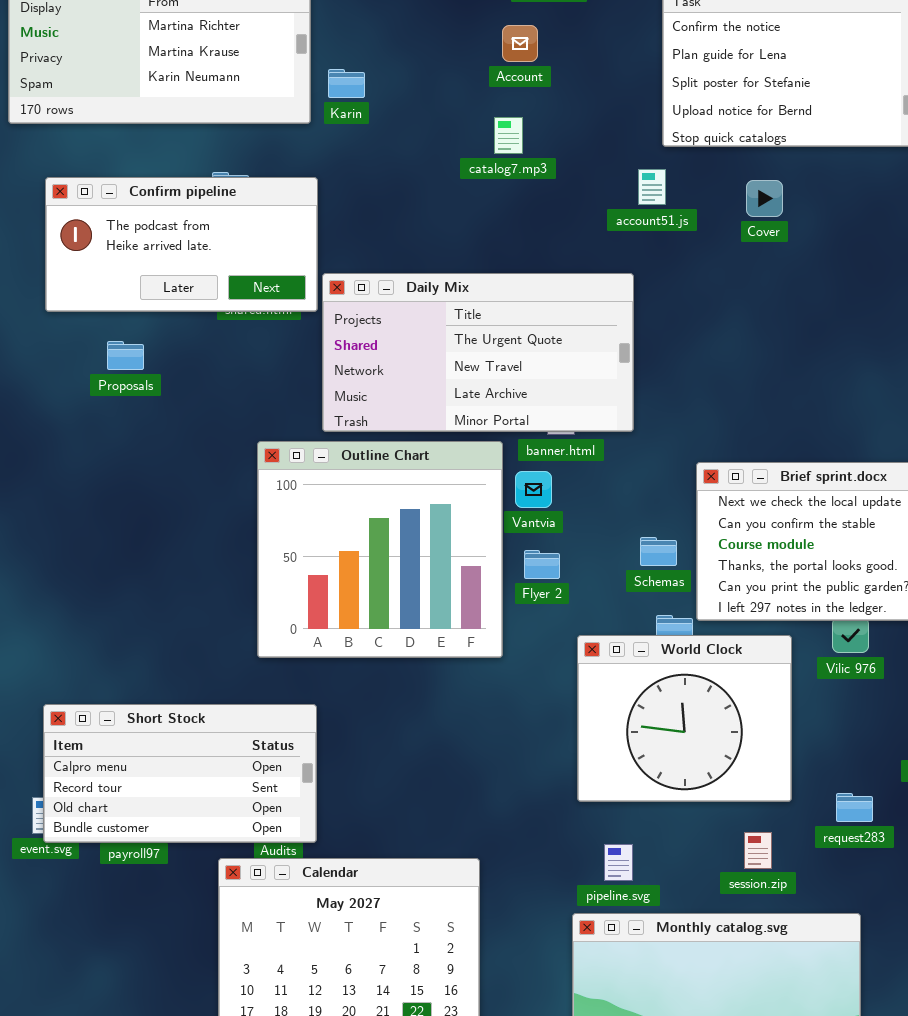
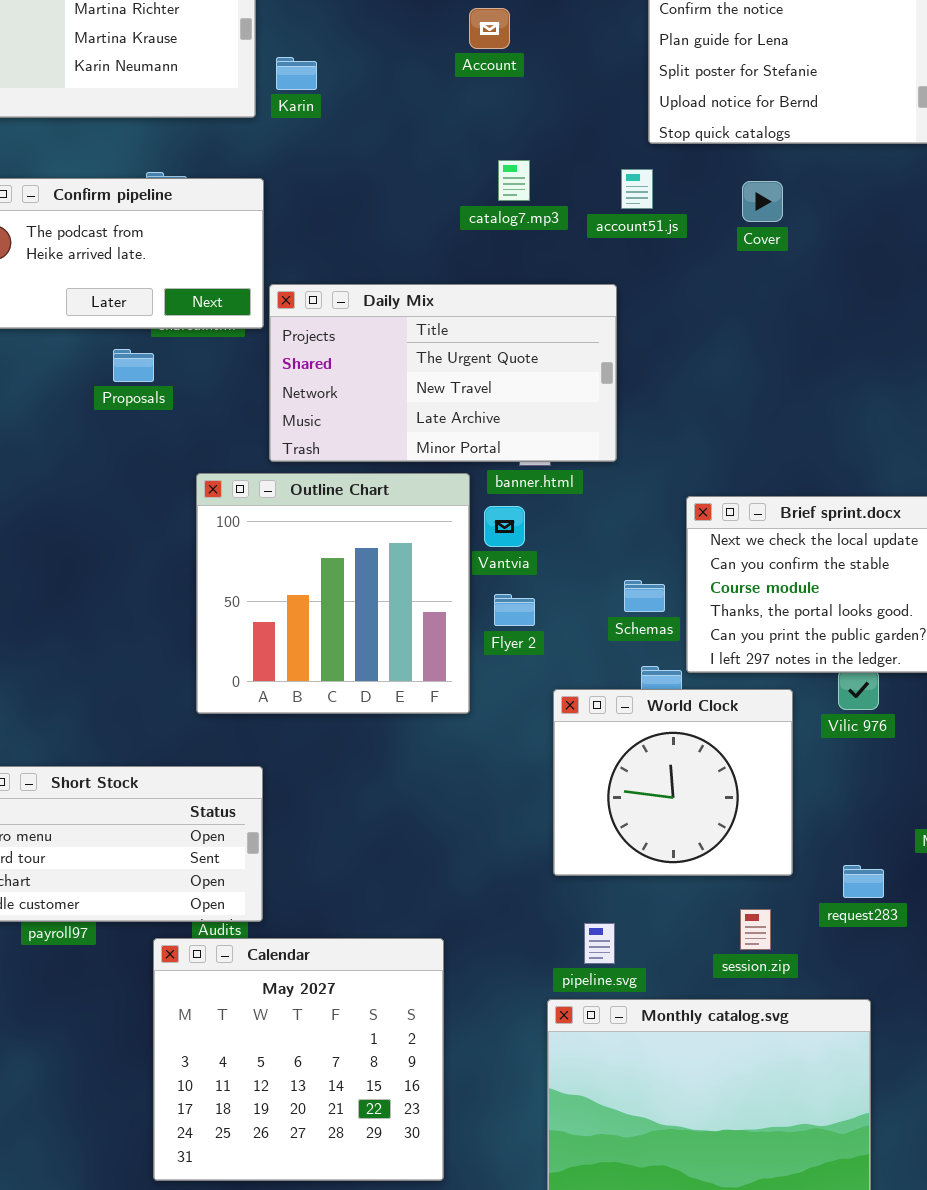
catalog7.mp3: [494,117,523,154] -> [498,160,530,201], moved
Proposals: [107,341,144,370] -> [113,349,154,382], moved

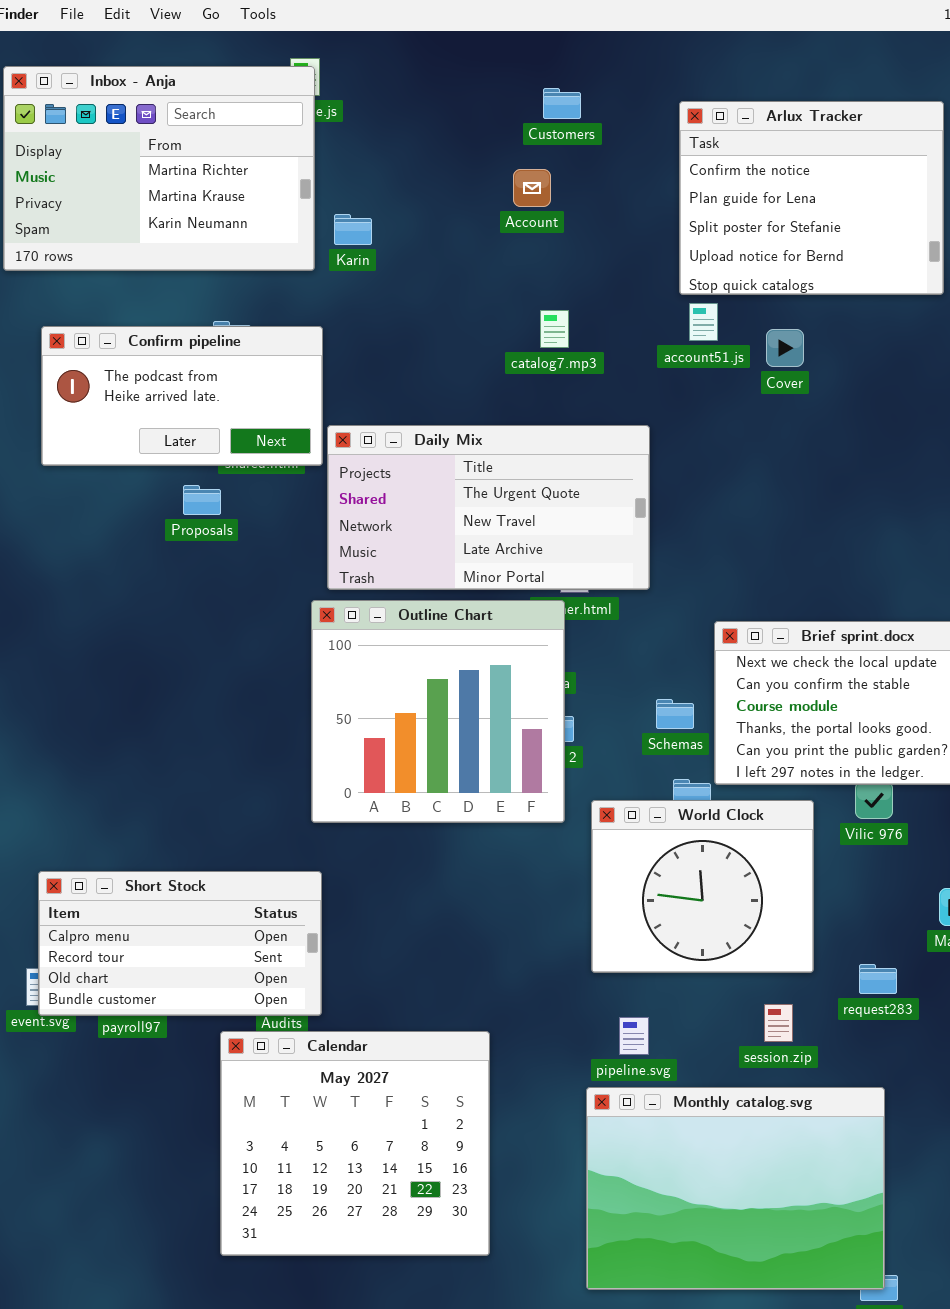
account51.js: [621,169,653,209] -> [689,303,718,341], moved
Outline Chart: [196,473,470,714] -> [311,600,565,823], moved

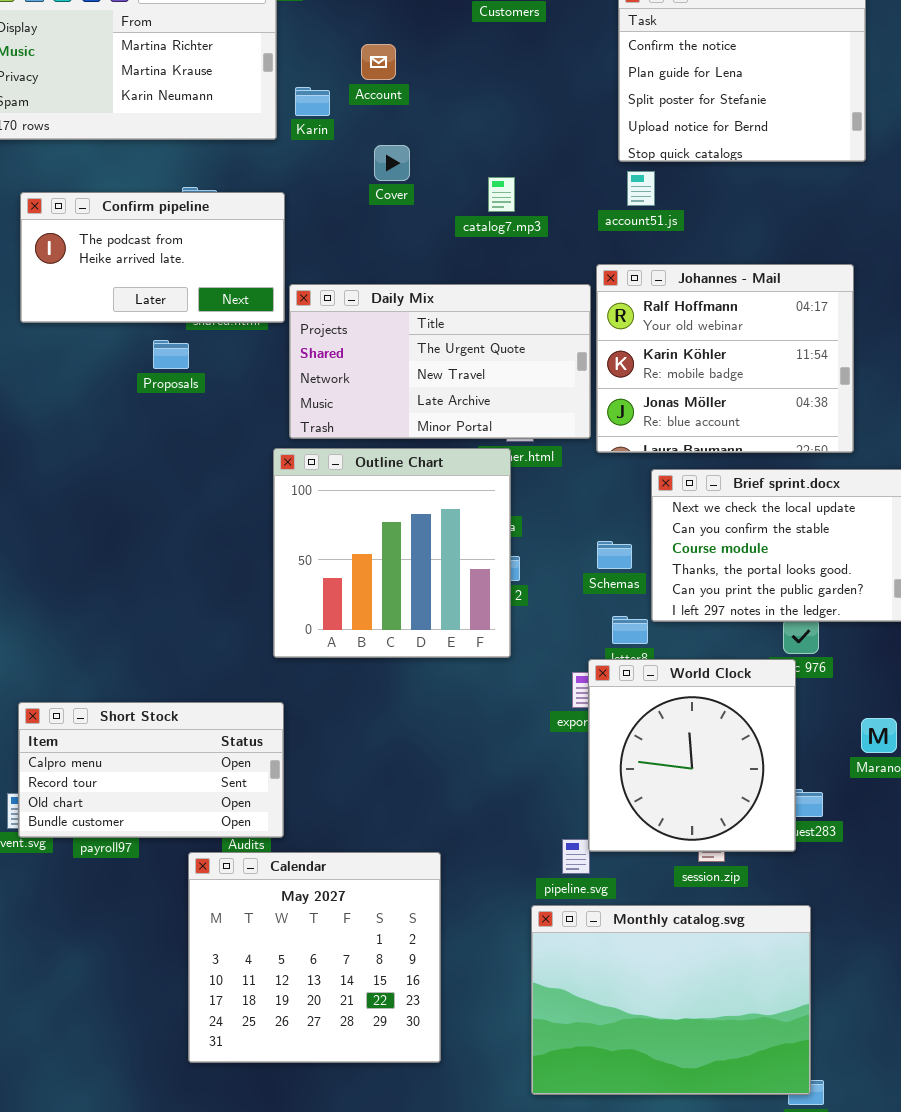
Account: [513,169,551,207] -> [361,44,396,80], moved
Cover: [766,329,804,367] -> [374,145,410,181], moved
Johannes - Mail: none -> [596,264,854,453], opened
World Clock: [591,800,814,973] -> [588,659,796,852], moved, resized

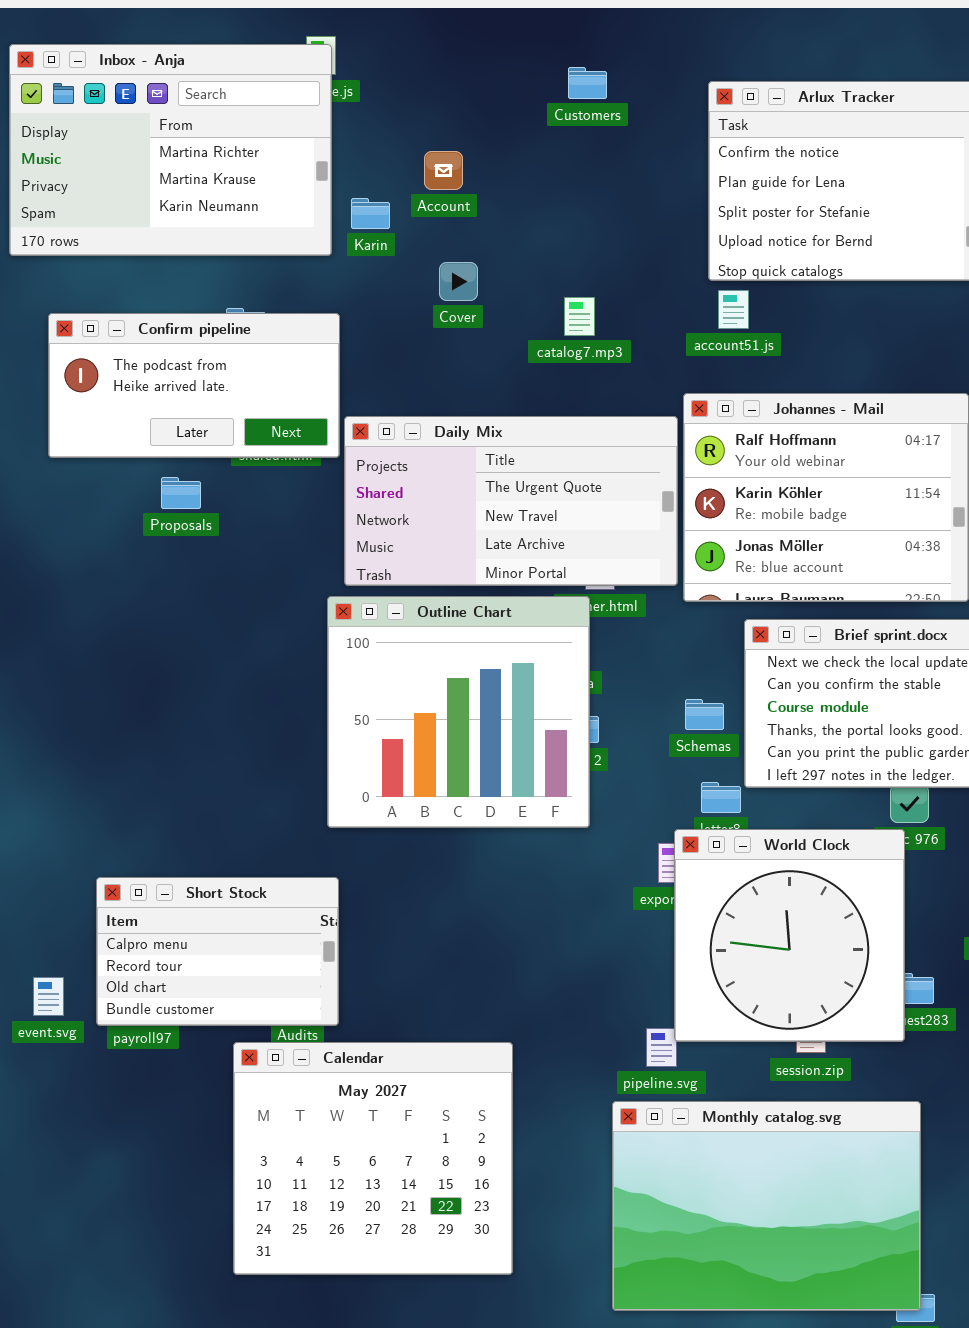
Proposals: [153,340,189,369] -> [161,477,201,509], moved
Short Stock: [18,702,284,838] -> [96,877,339,1026], resized

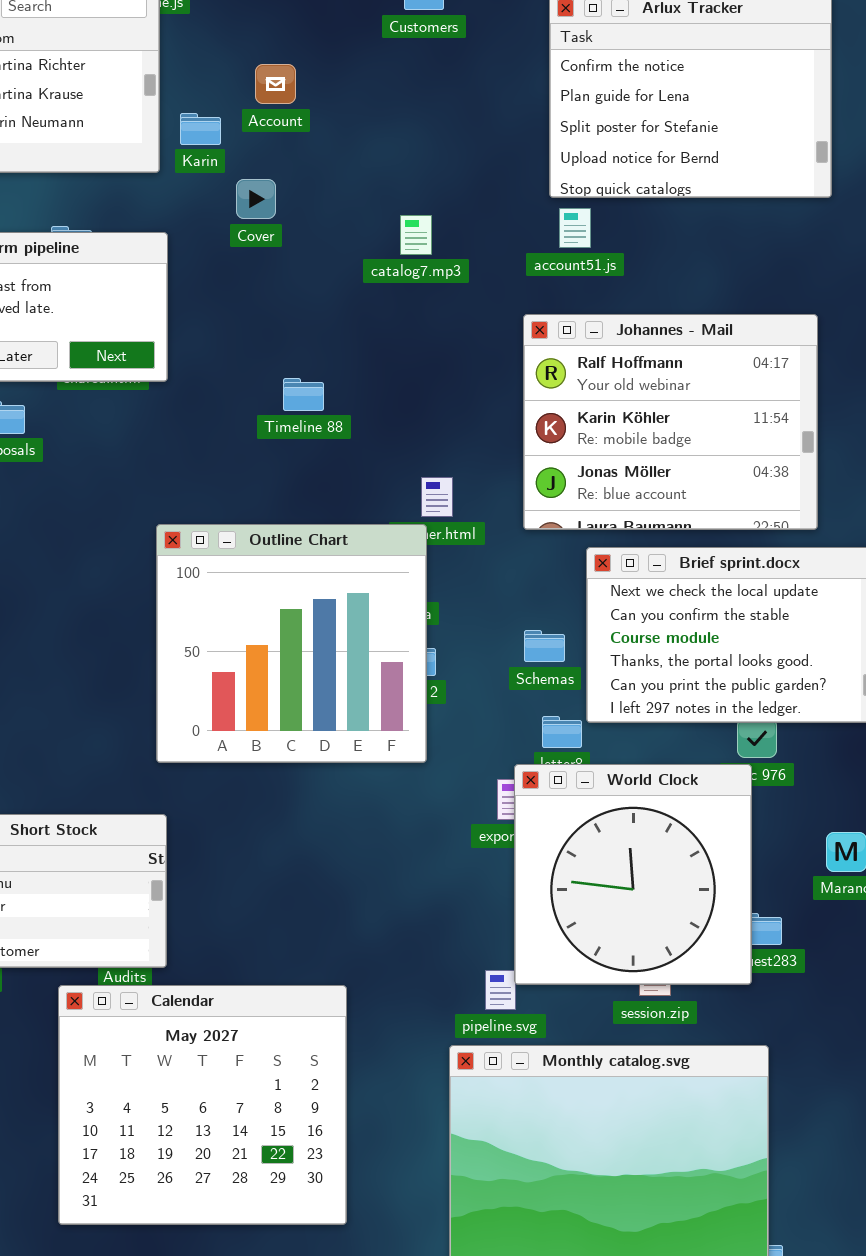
Cover: [439,262,478,301] -> [236,179,276,219], moved
Daily Mix: [344,416,678,586] -> none, closed

